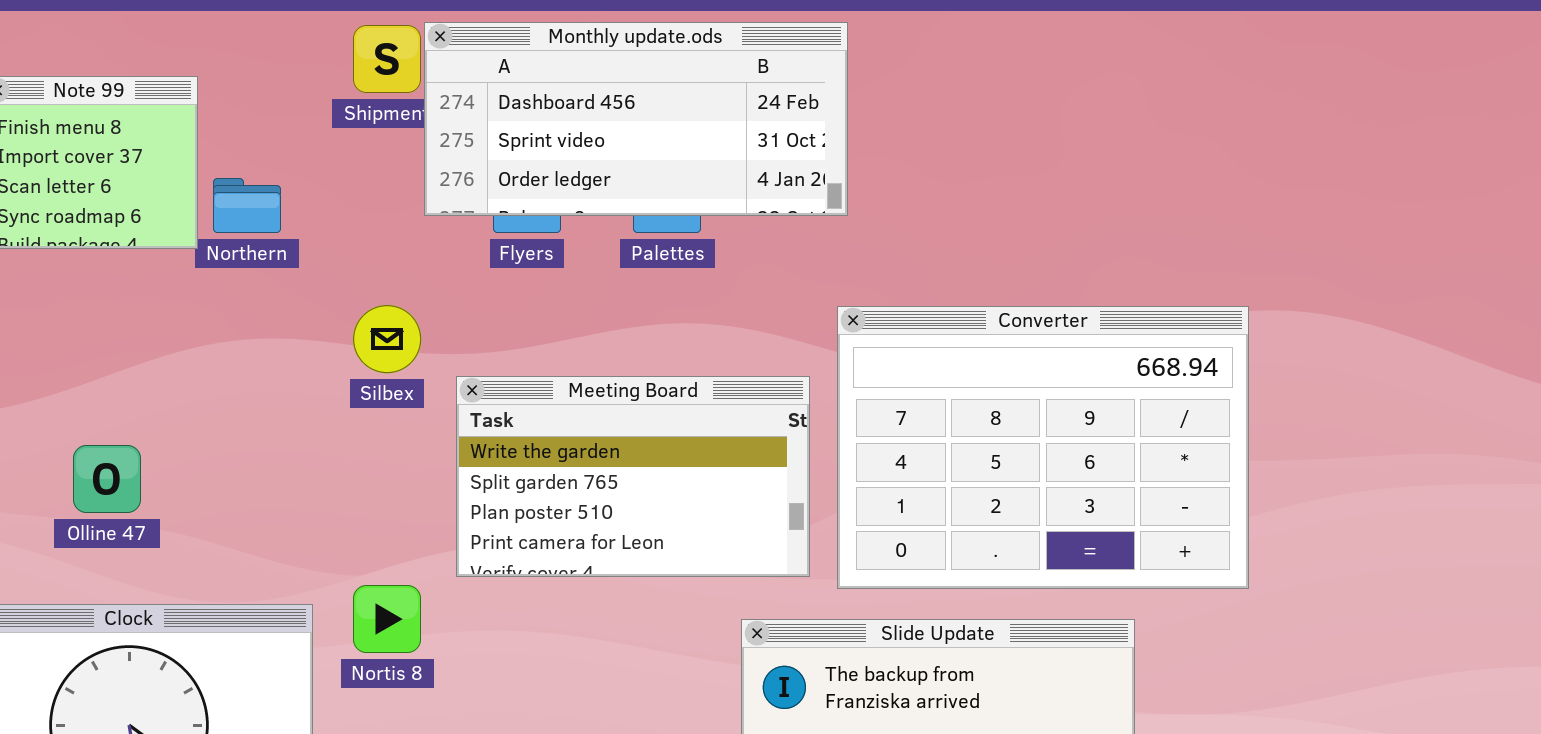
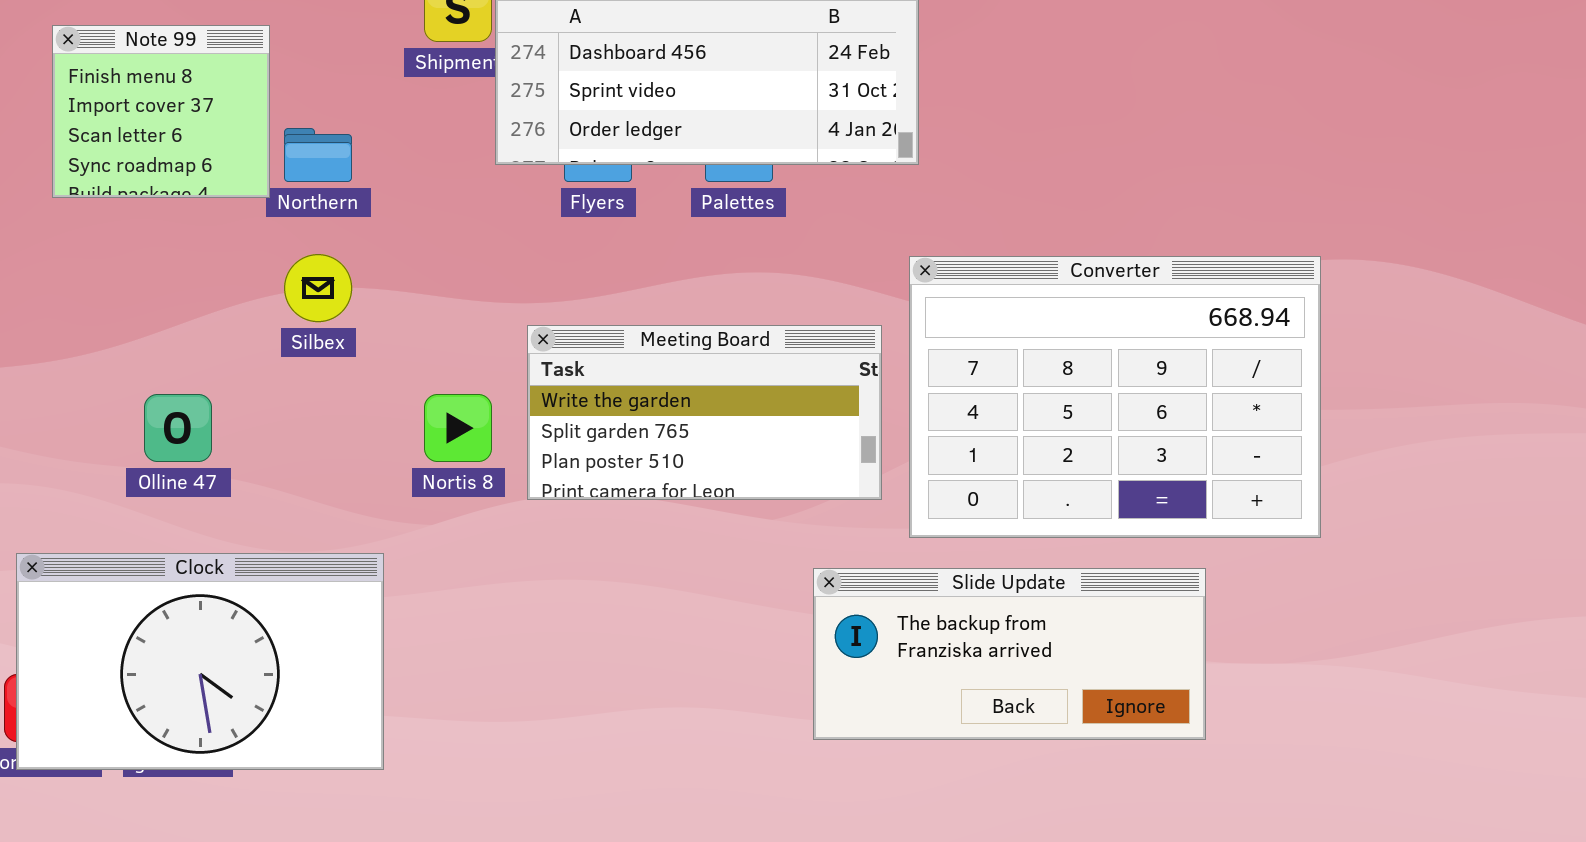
Silbex: [353,305,421,373] -> [284,254,352,322], moved
Meeting Board: [456,376,810,577] -> [527,325,882,500], resized
Nortis 8: [353,585,421,653] -> [424,394,492,462], moved

